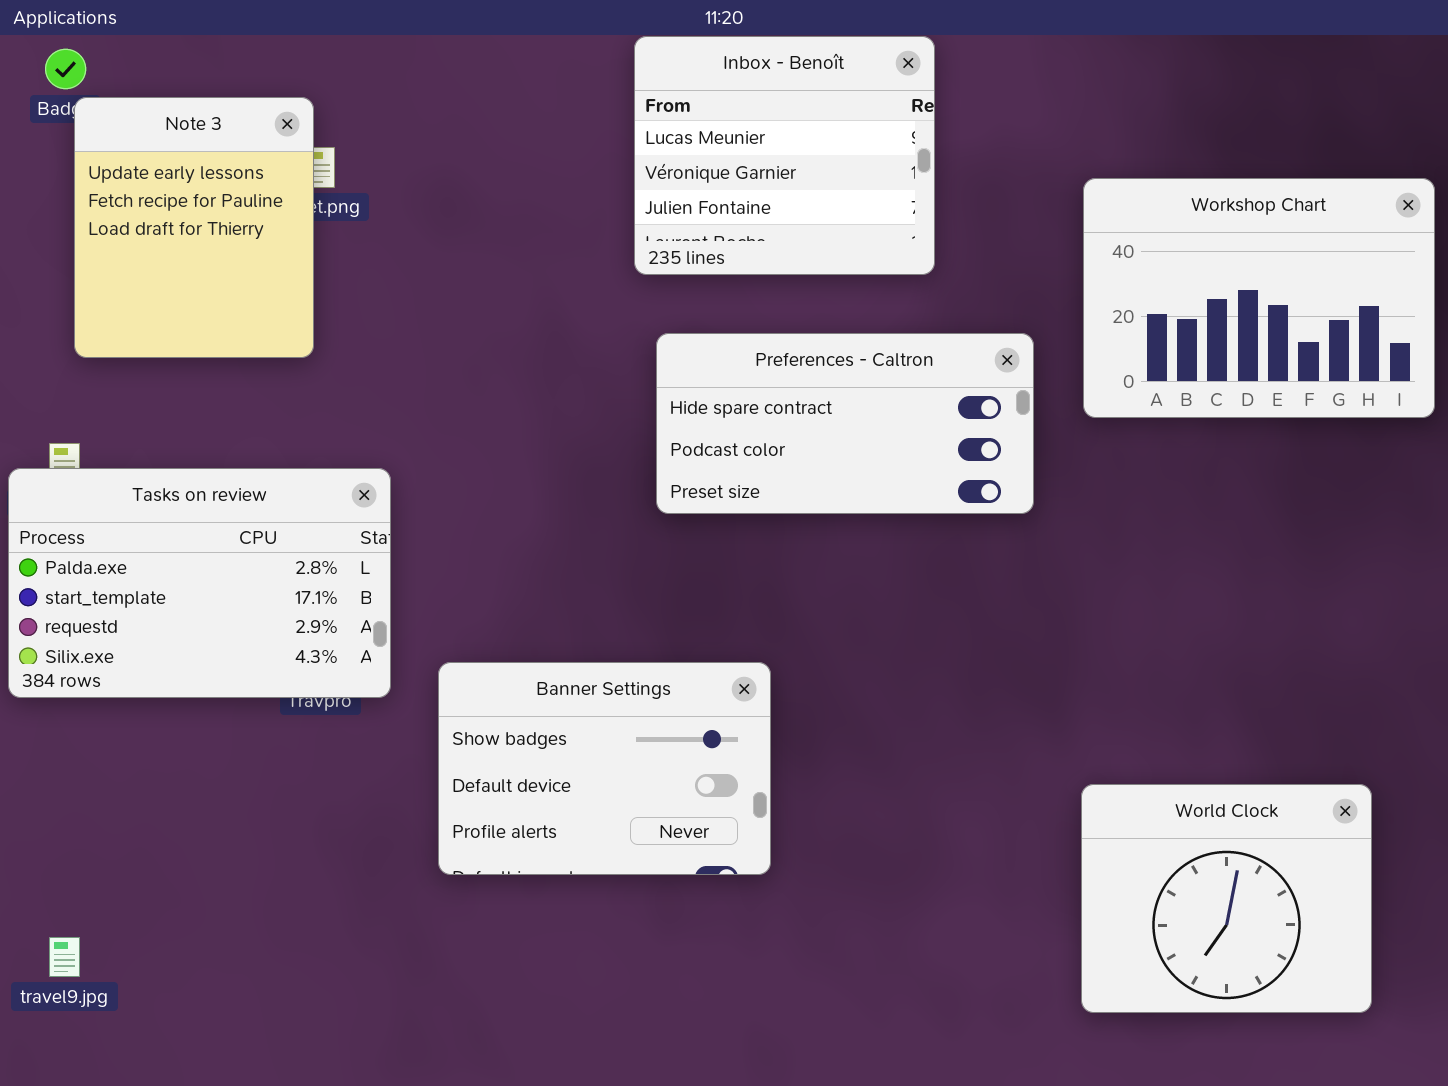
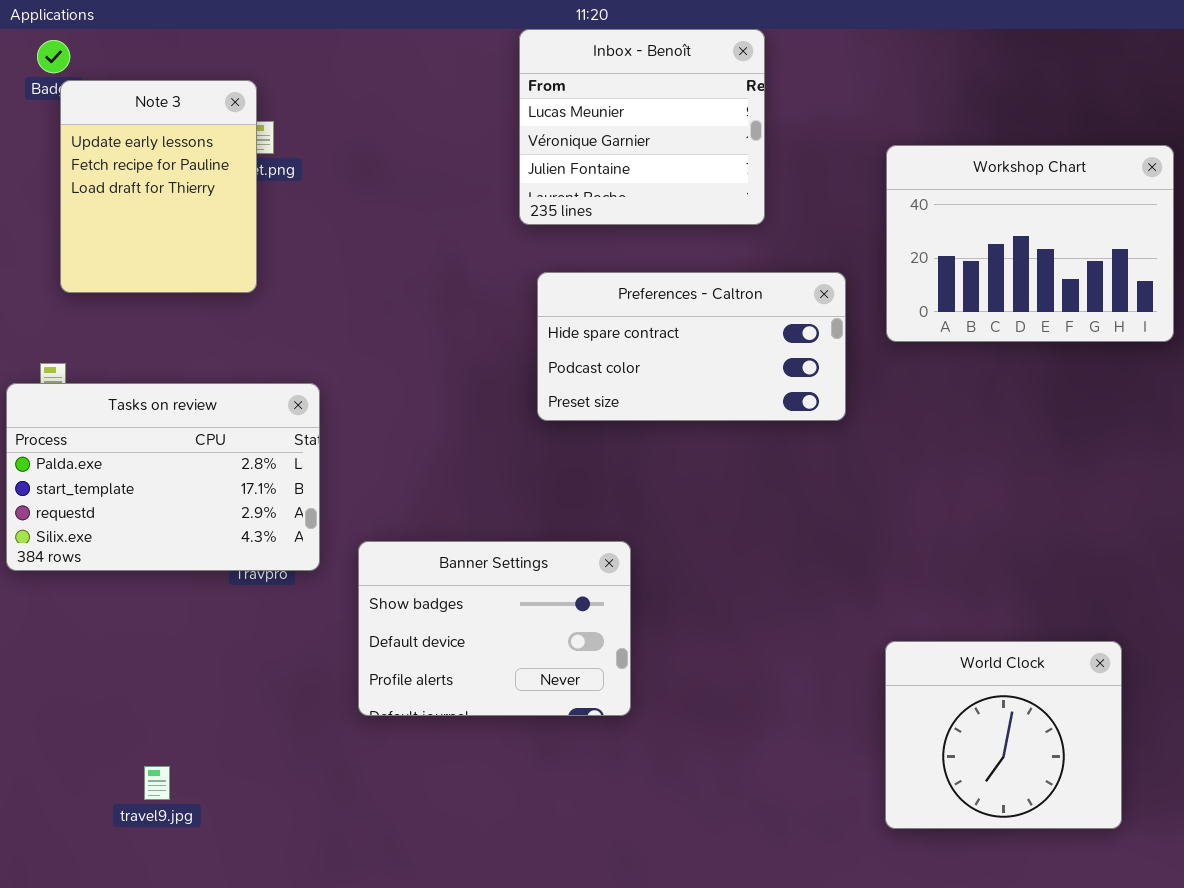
travel9.jpg: [49,937,80,977] -> [144,766,170,800], moved

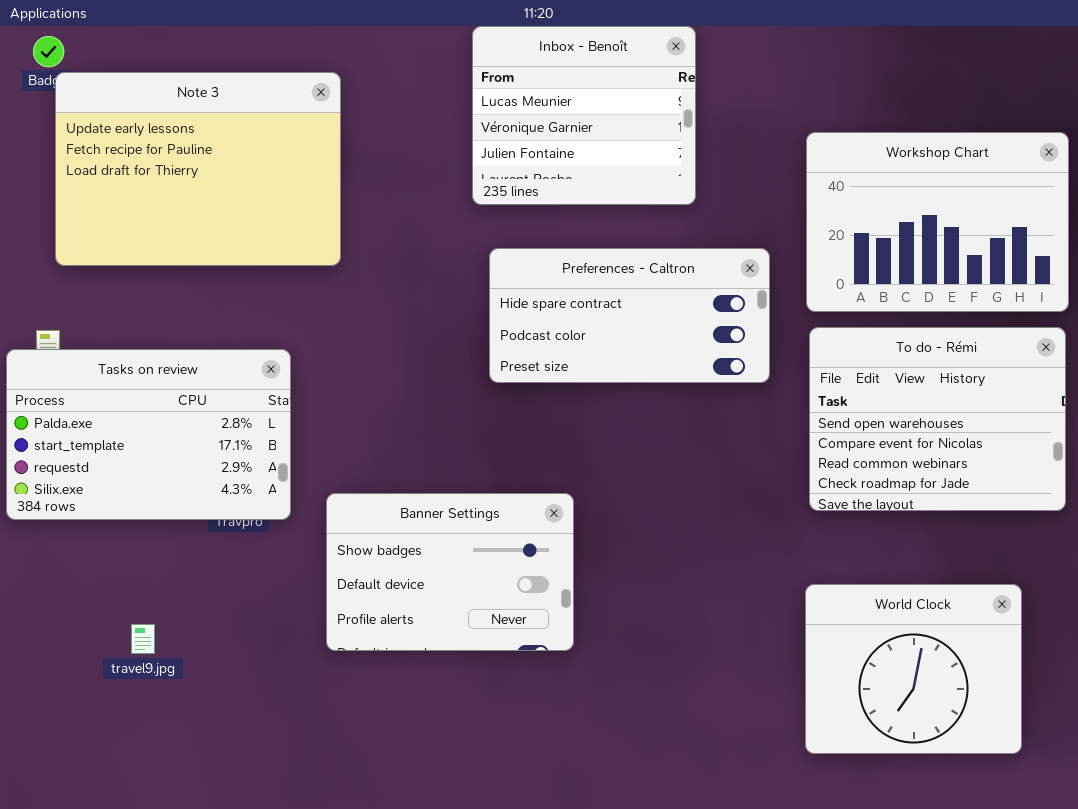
Note 3: [60,80,257,293] -> [55,72,341,266], resized
To do - Rémi: none -> [809,327,1066,511], opened
travel9.jpg: [144,766,170,800] -> [131,624,155,654], moved

